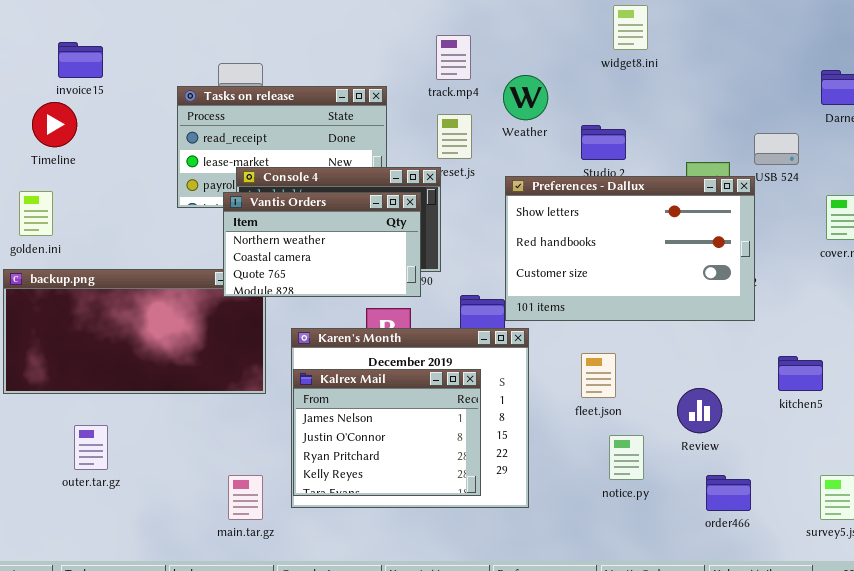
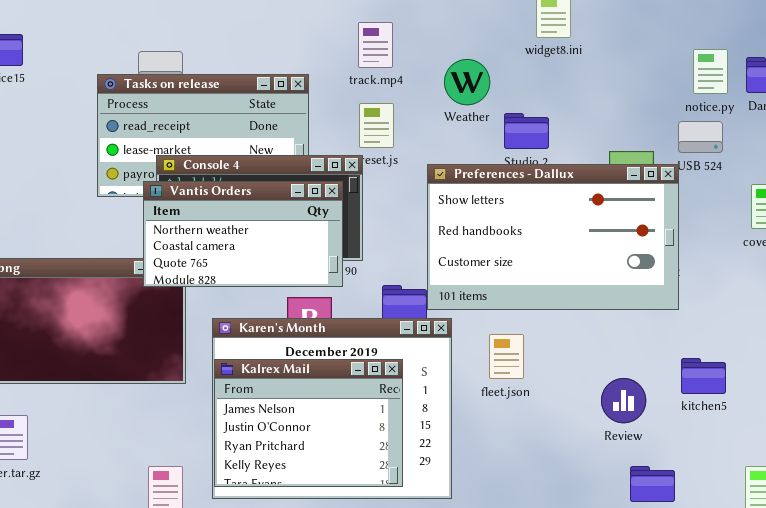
Weather: [503,75,548,120] -> [444,59,490,105], moved
fleet.json: [581,353,616,398] -> [489,334,524,379], moved
kitchen5: [778,356,823,391] -> [681,358,726,394], moved
notice.py: [609,435,644,480] -> [693,49,728,94], moved

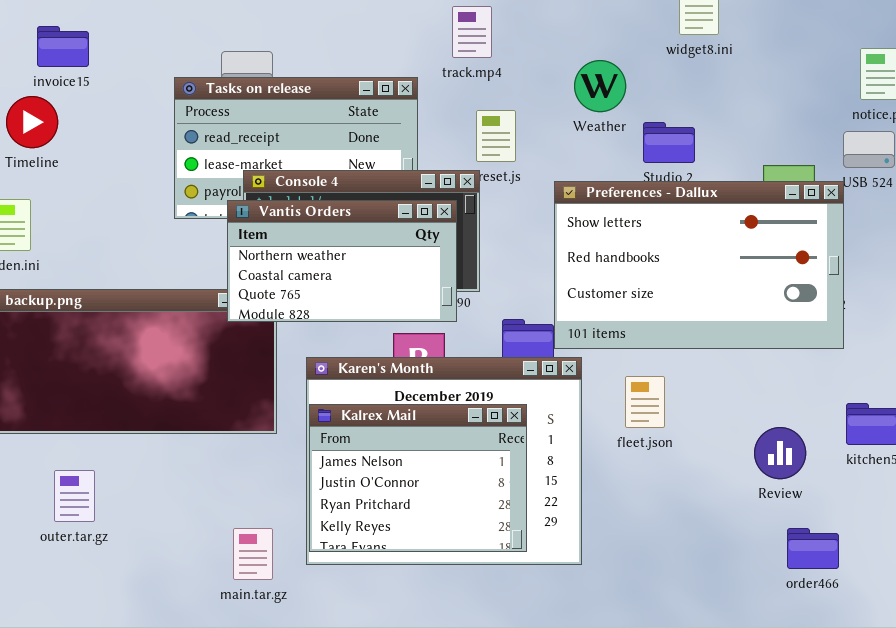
track.mp4: [358,22,393,68] -> [452,6,492,58], moved

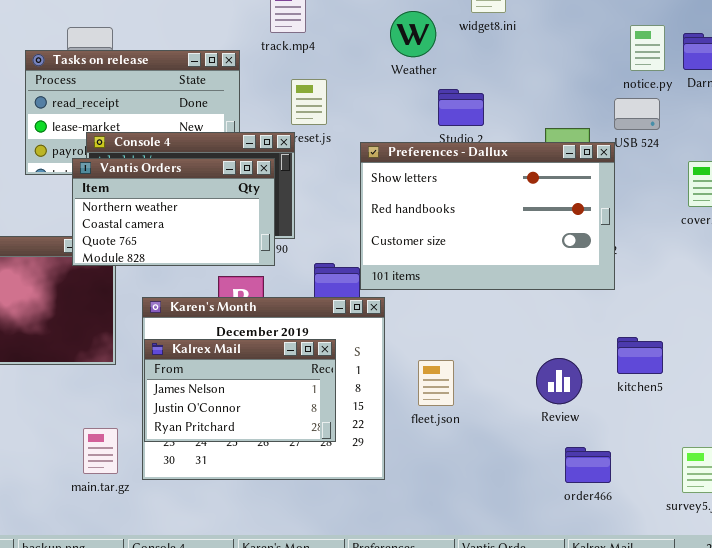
Weather: [574,60,626,112] -> [390,11,436,57], moved
fleet.json: [625,376,665,428] -> [418,360,454,406], moved
Kalrex Mail: [309,404,527,552] -> [144,339,336,442], resized
main.tar.gz: [233,528,273,580] -> [83,428,118,474], moved

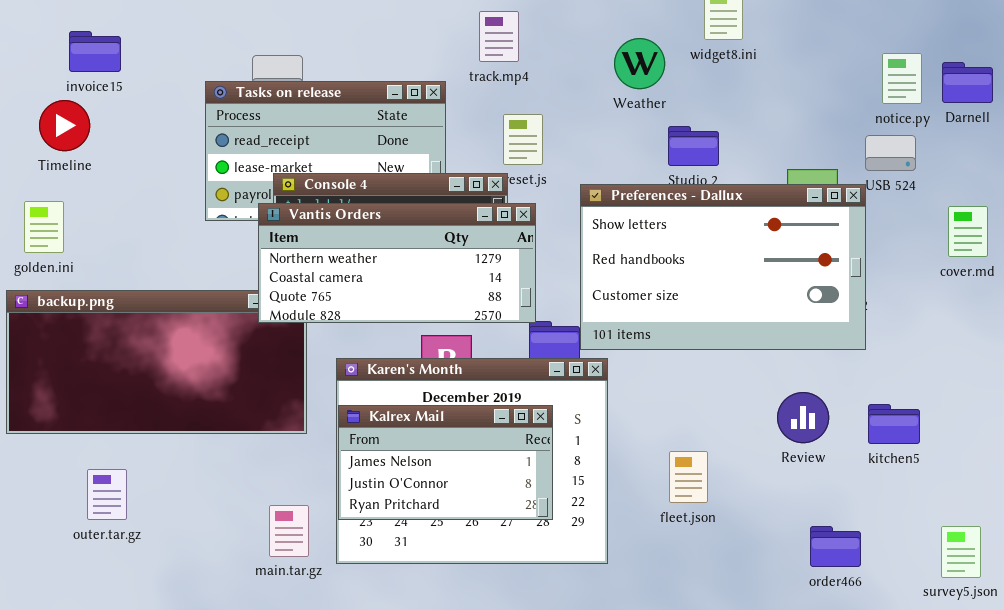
Vantis Orders: [72,158,275,266] -> [258,203,536,323], resized
Review: [536,358,582,404] -> [777,392,829,443], moved
fleet.json: [418,360,454,406] -> [669,451,708,503], moved

